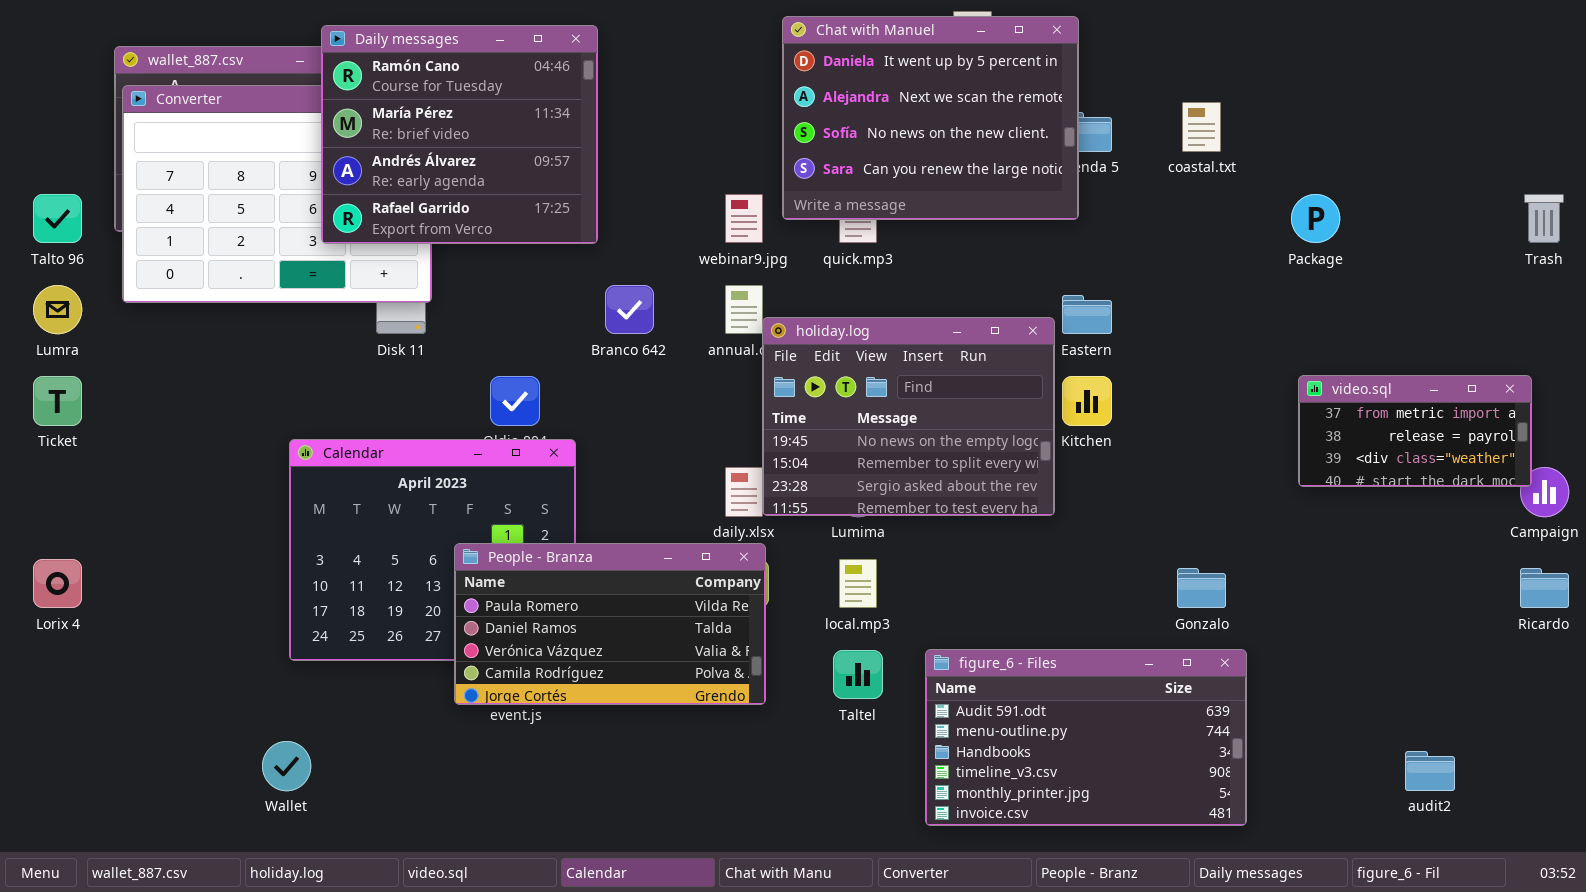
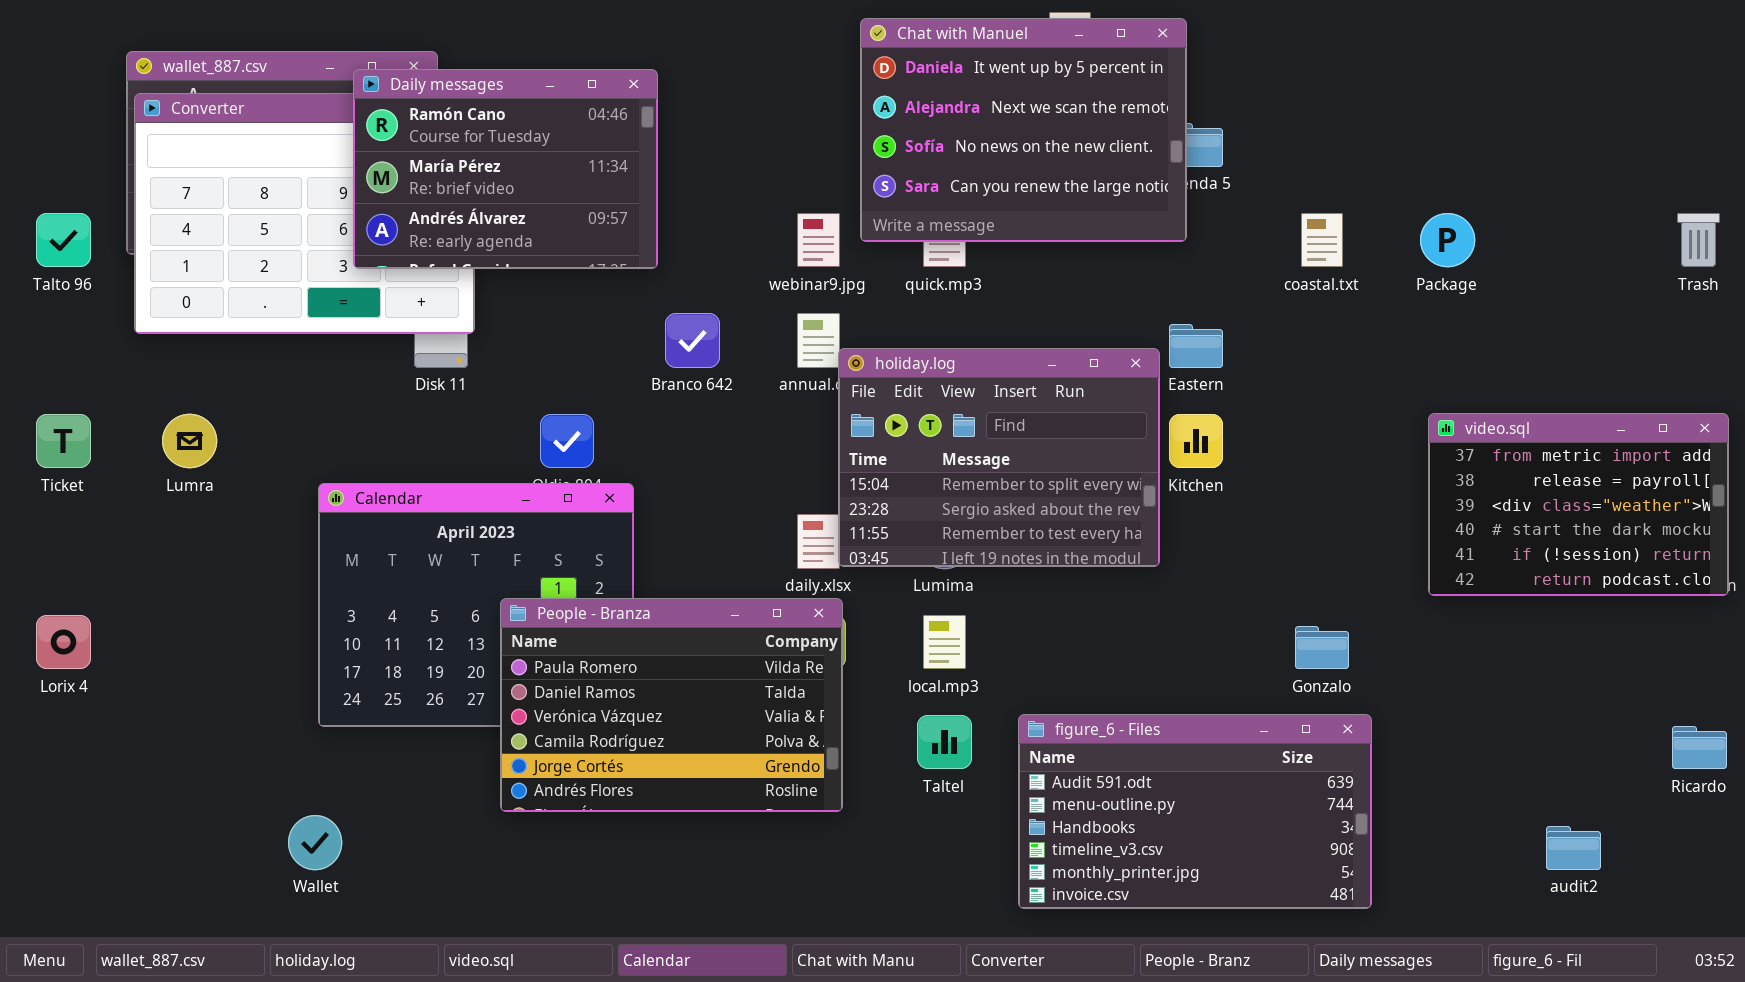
Daily messages: [321,25,598,244] -> [353,69,658,269], resized
coastal.txt: [1182,102,1221,152] -> [1301,213,1343,267], moved
Lumra: [33,285,82,334] -> [162,414,217,468], moved
holiday.log: [762,317,1055,516] -> [838,348,1160,567], scrolled down 1 row
video.sql: [1298,375,1532,487] -> [1428,413,1729,596], resized
People - Branza: [454,543,766,705] -> [500,598,843,812], resized
Ricardo: [1520,568,1569,608] -> [1672,726,1727,769], moved

